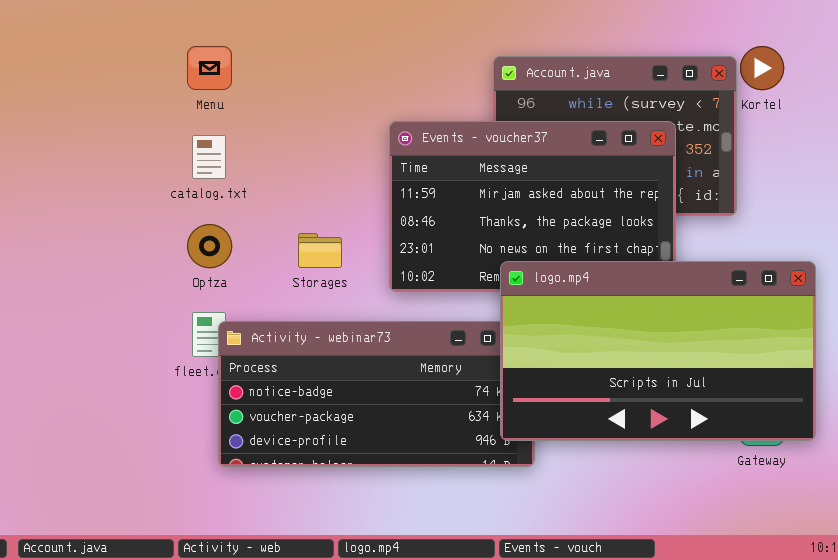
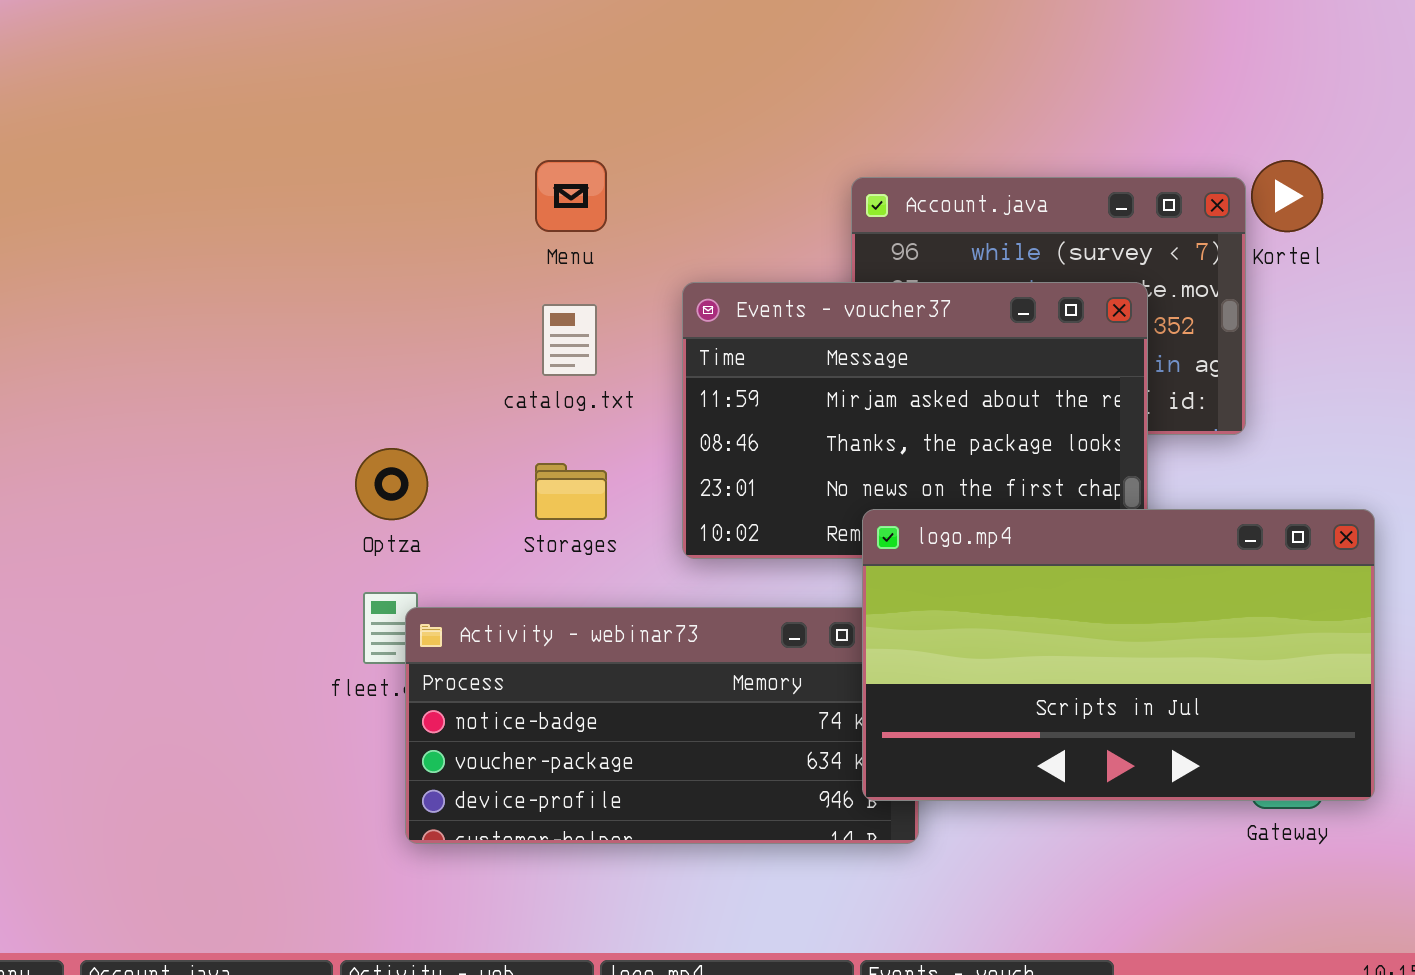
Menu: [187,46,232,90] -> [535,160,607,232], moved
catalog.txt: [192,135,226,179] -> [542,304,597,376], moved

